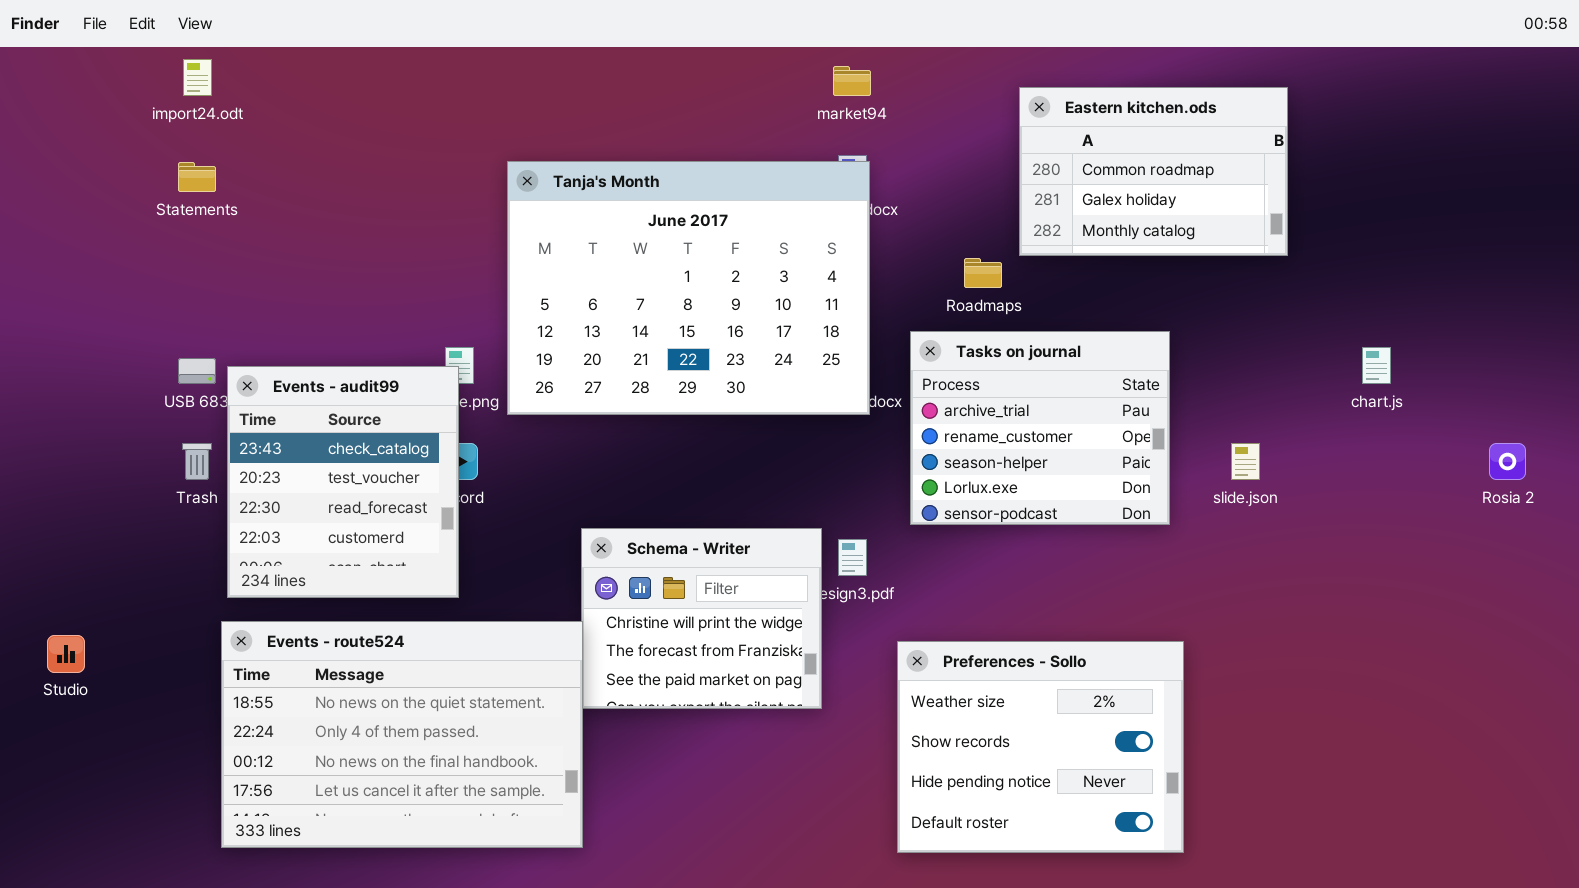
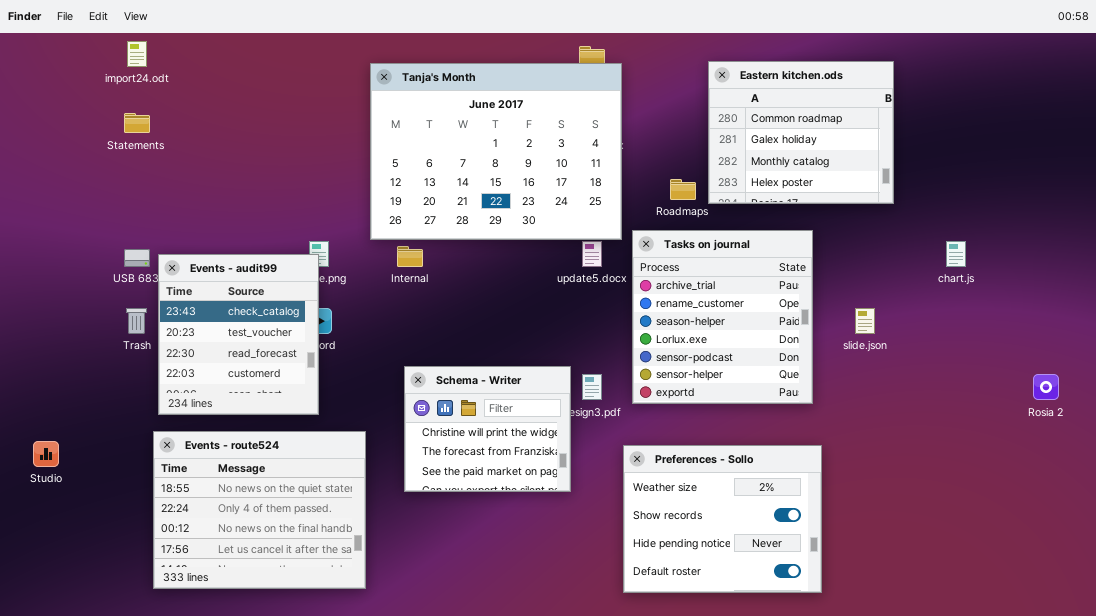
Eastern kitchen.ods: [1019,87,1288,256] -> [708,61,894,204], resized
Tanja's Month: [507,161,870,415] -> [370,63,622,240], moved
Tasks on journal: [910,331,1170,525] -> [632,230,813,404], resized
Rosia 2: [1489,443,1526,480] -> [1033,374,1059,400], moved
Events - route524: [221,621,583,848] -> [153,431,366,589], resized

